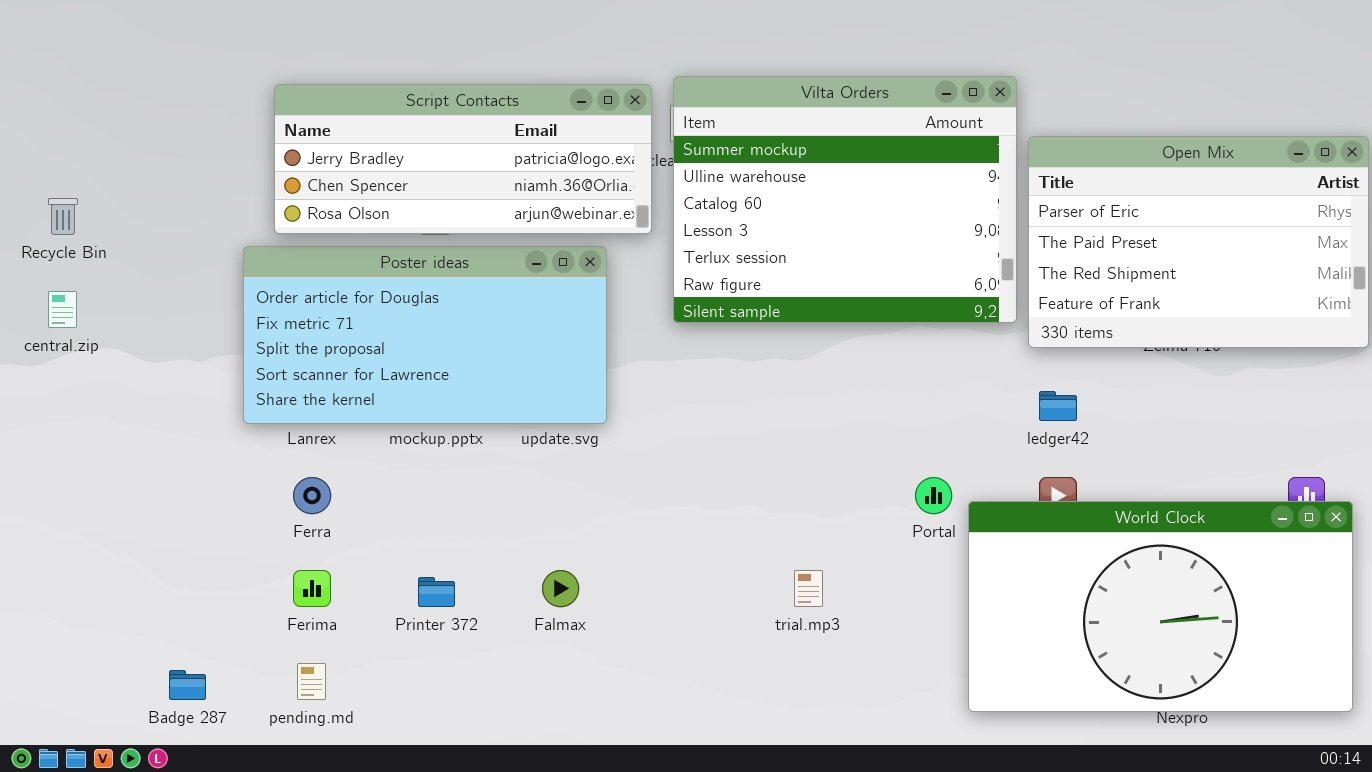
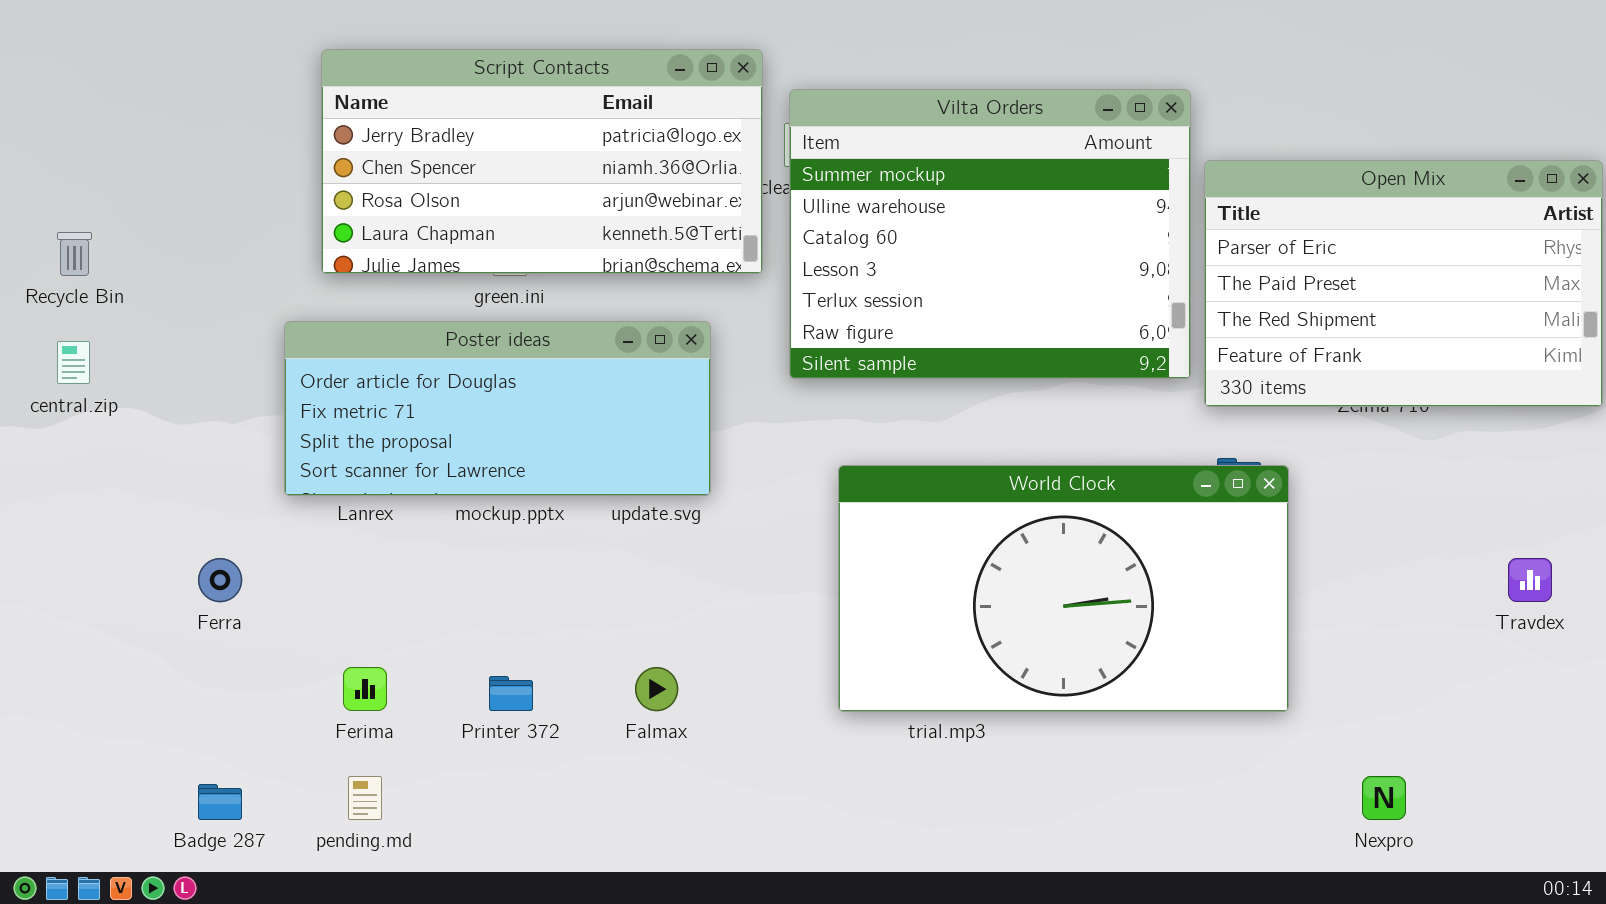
Script Contacts: [274,84,652,234] -> [321,49,763,274], resized
Poster ideas: [243,246,607,424] -> [284,321,711,496], resized
Ferra: [293,477,331,514] -> [198,558,242,602], moved
World Clock: [968,501,1353,712] -> [838,465,1289,712], moved

